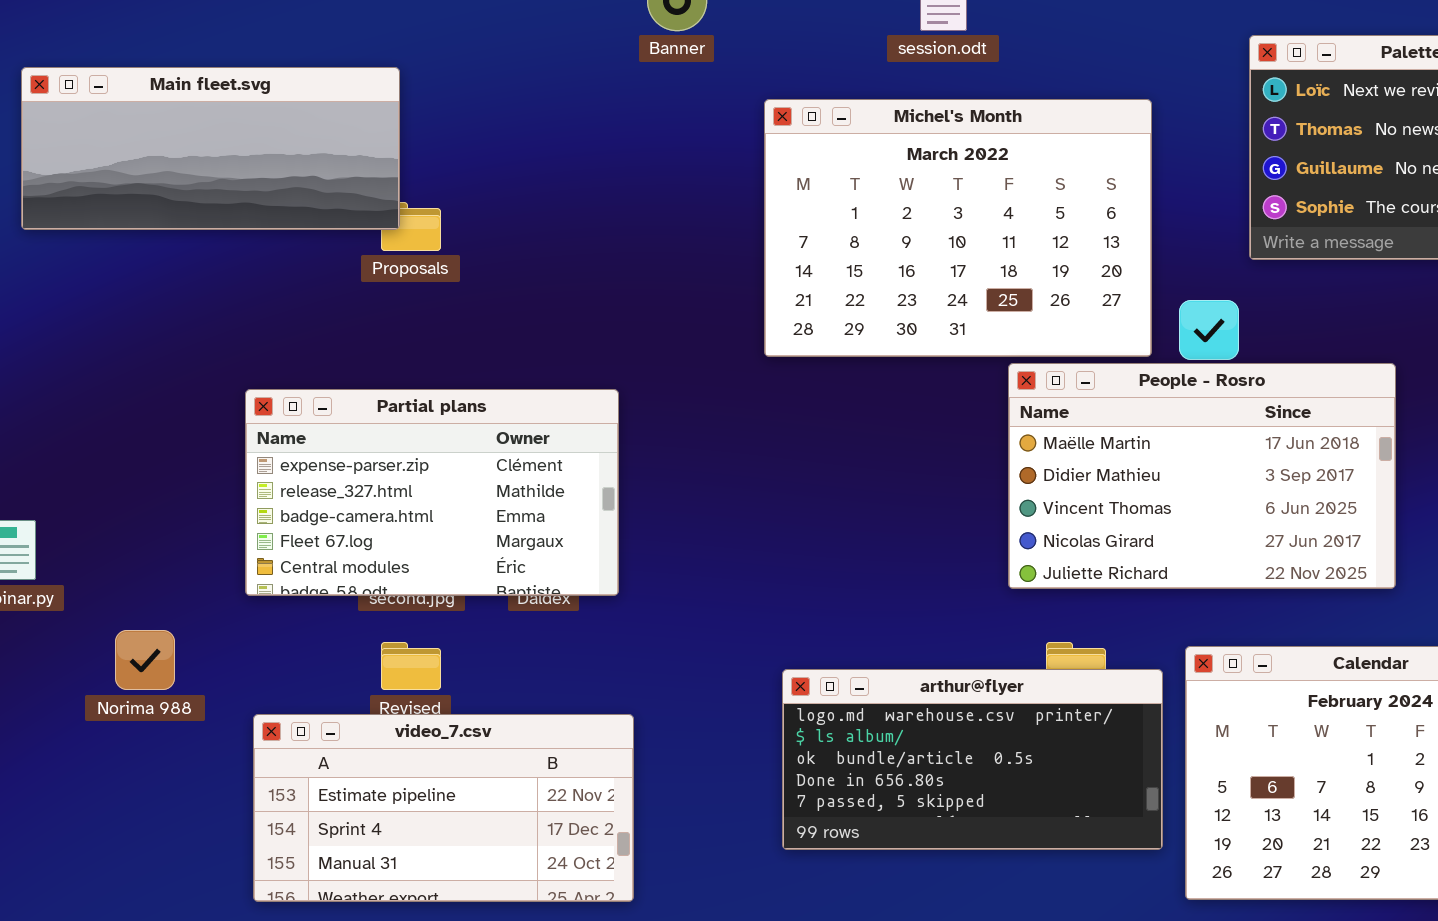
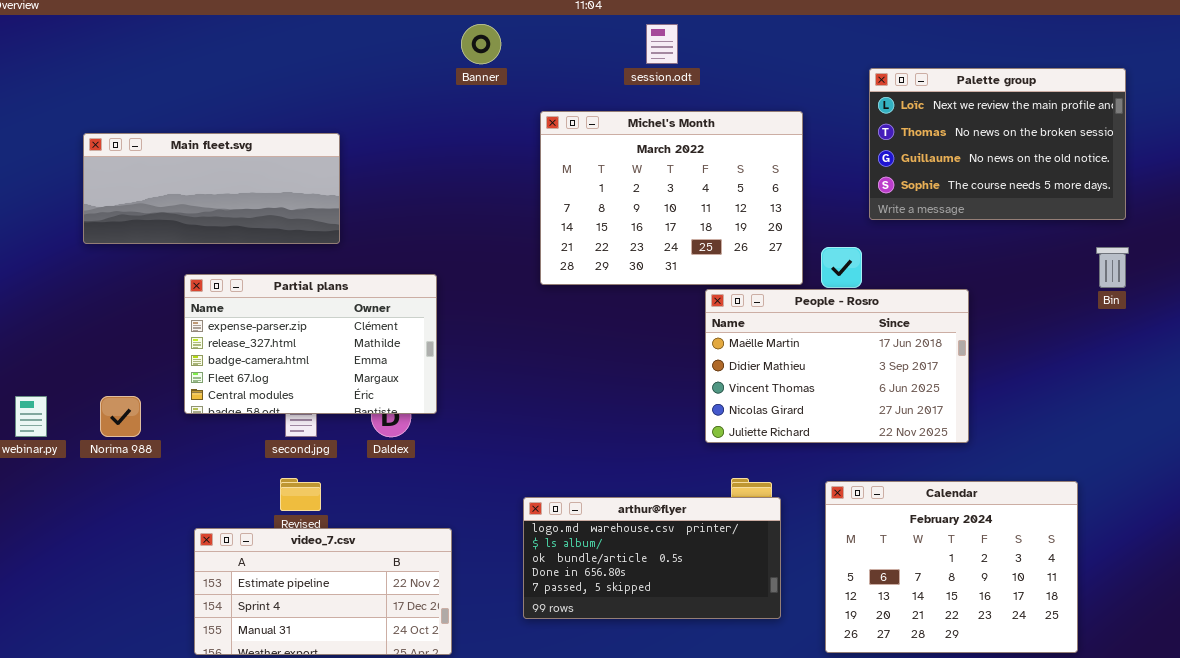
Main fleet.svg: [21,67,400,230] -> [83,133,340,244], moved
Partial plans: [245,389,619,596] -> [184,274,437,414], moved
Norima 988: [115,630,175,690] -> [100,396,141,437], moved
arthur@flyer: [782,669,1163,850] -> [523,497,781,619], moved

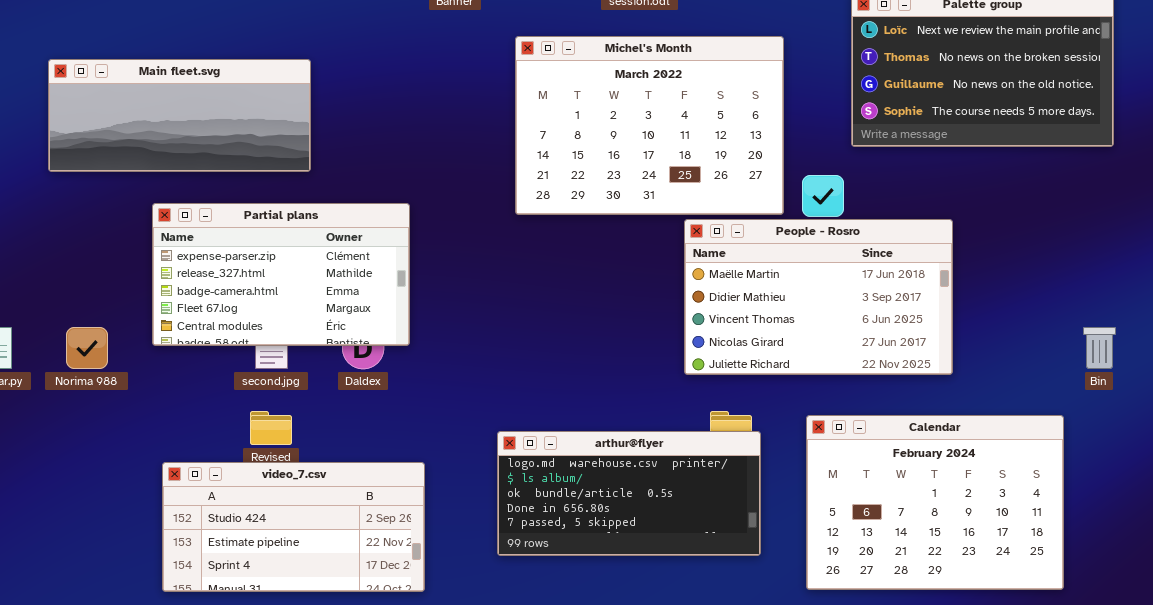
Bin: [1096,247,1129,288] -> [1083,327,1116,369], moved
video_7.csv: [194,528,452,655] -> [162,462,425,592], scrolled up 1 row

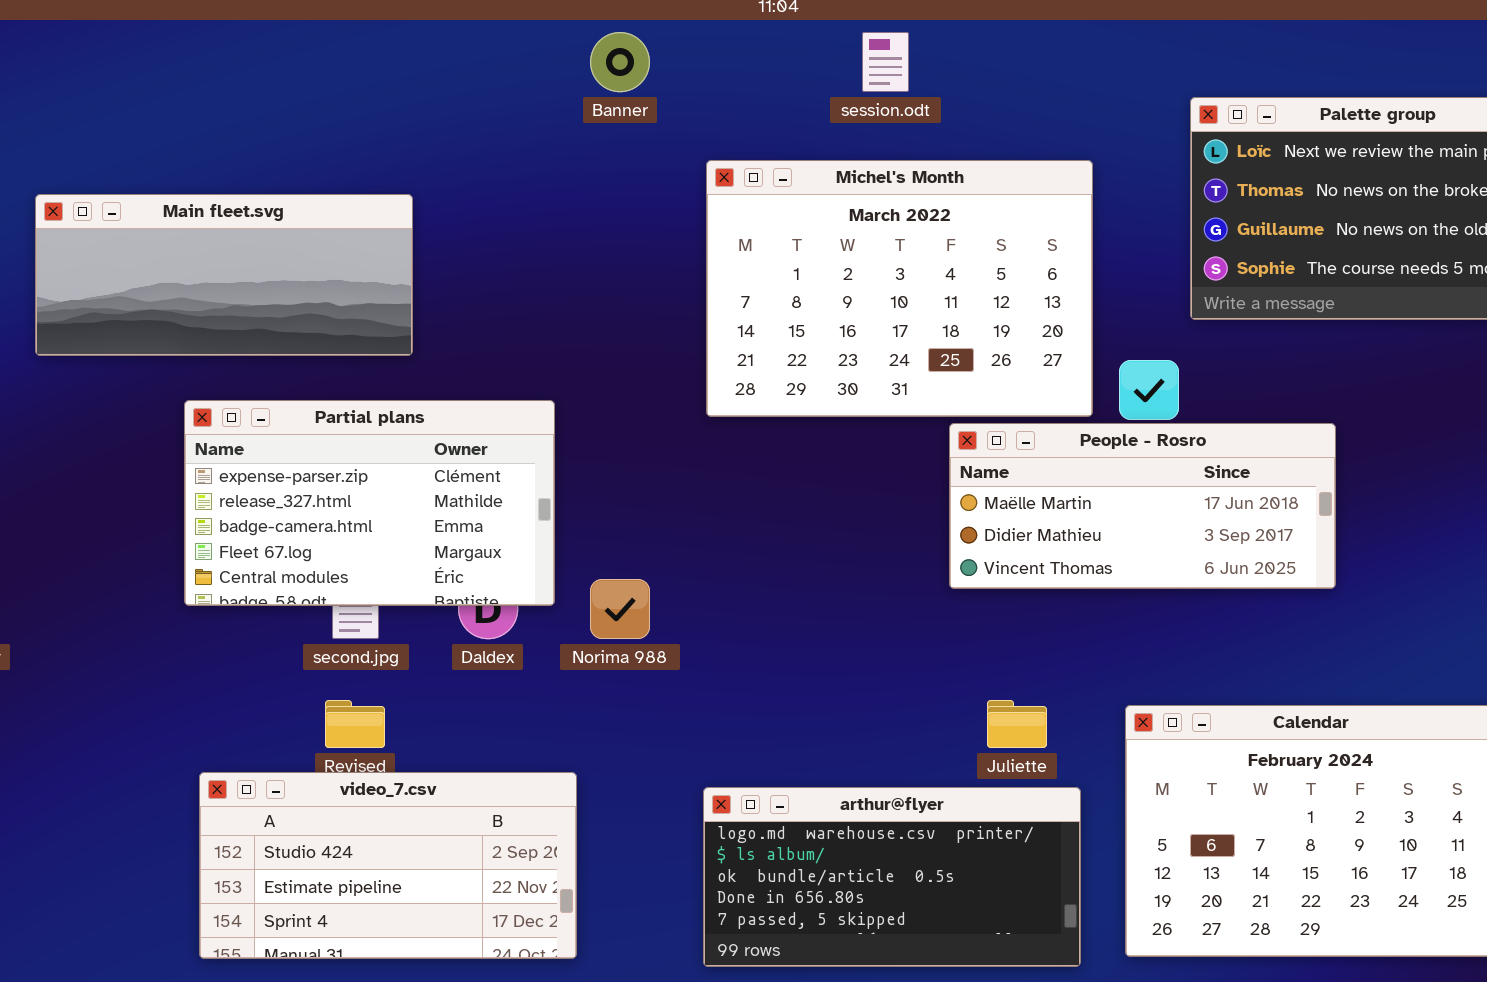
People - Rosro: [684,219,953,375] -> [949,423,1336,589], resized
Norima 988: [66,327,108,369] -> [590,579,650,639], moved
arthur@flyer: [497,431,761,556] -> [703,787,1081,967], moved

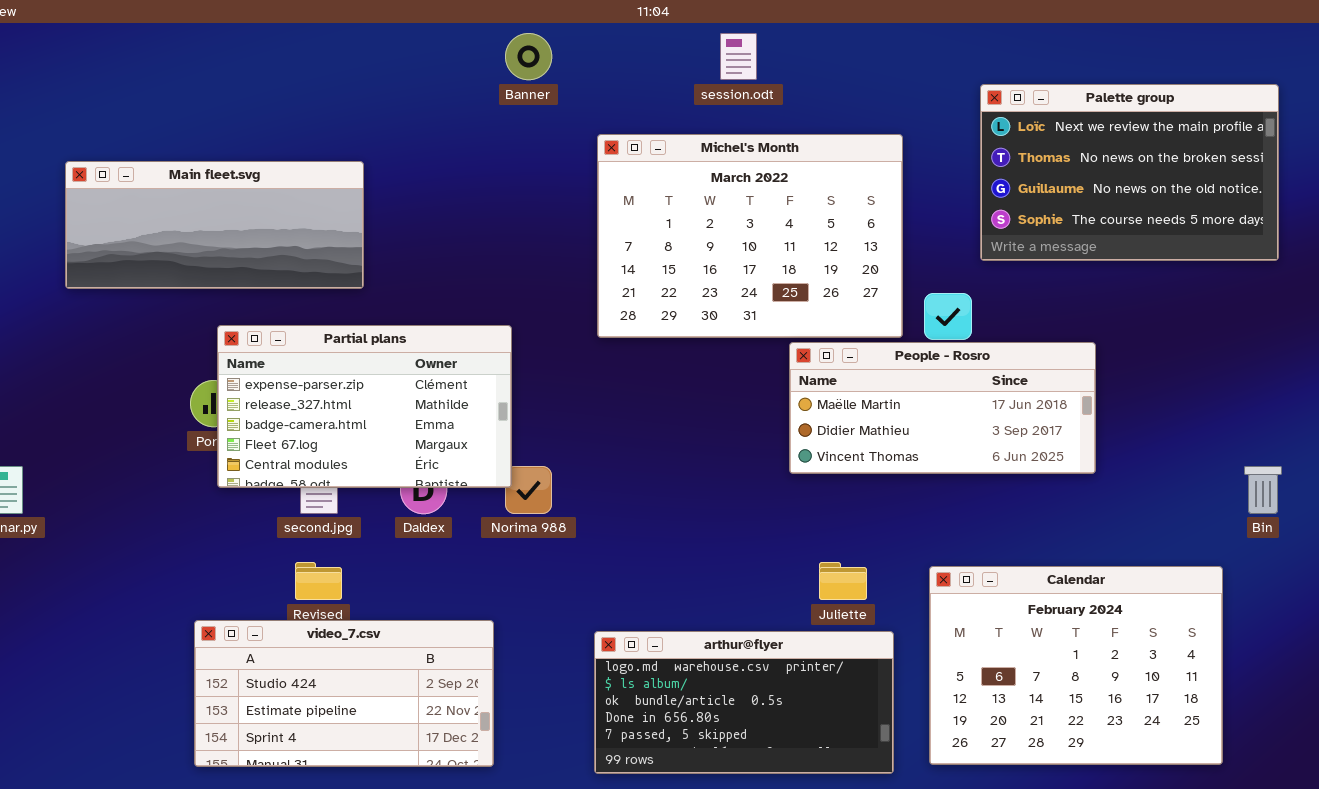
Partial plans: [184,400,555,606] -> [217,325,512,488], moved

